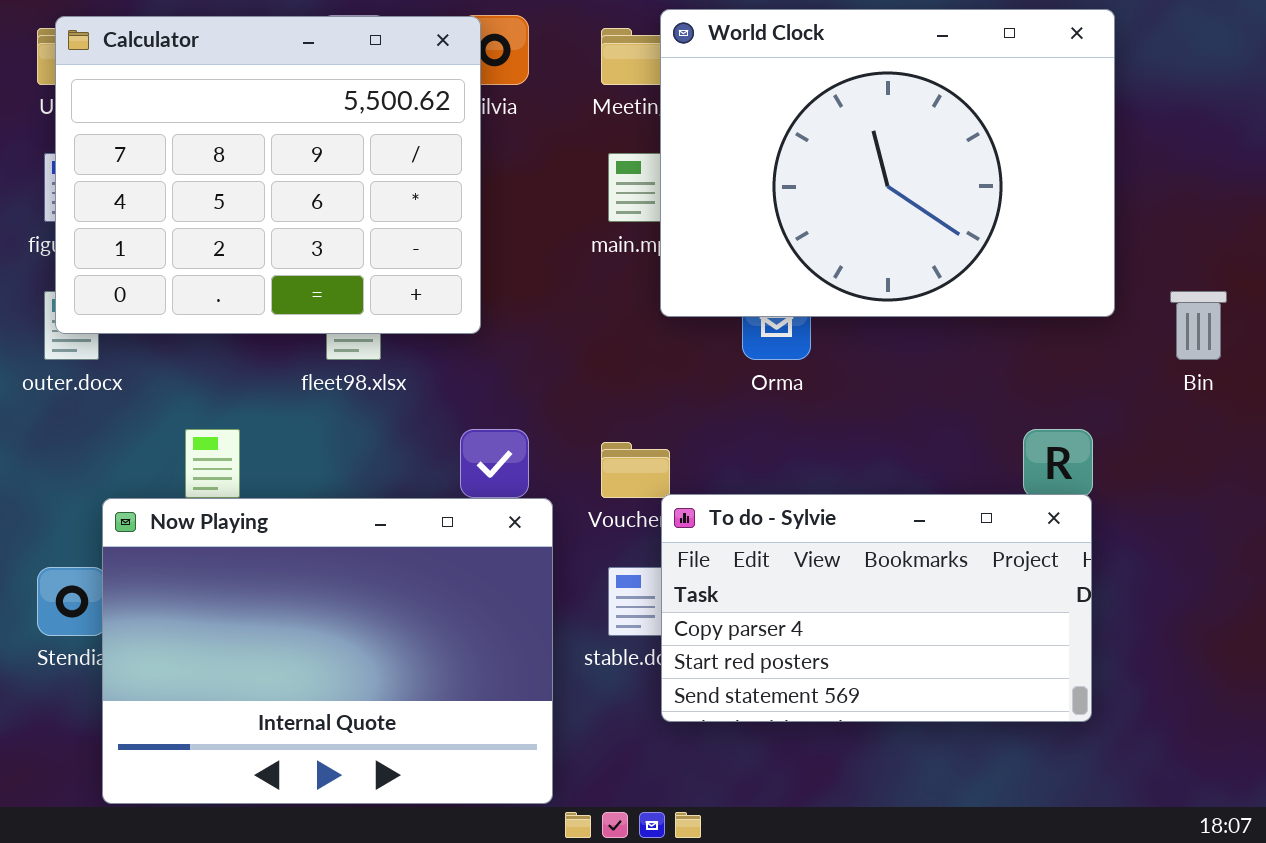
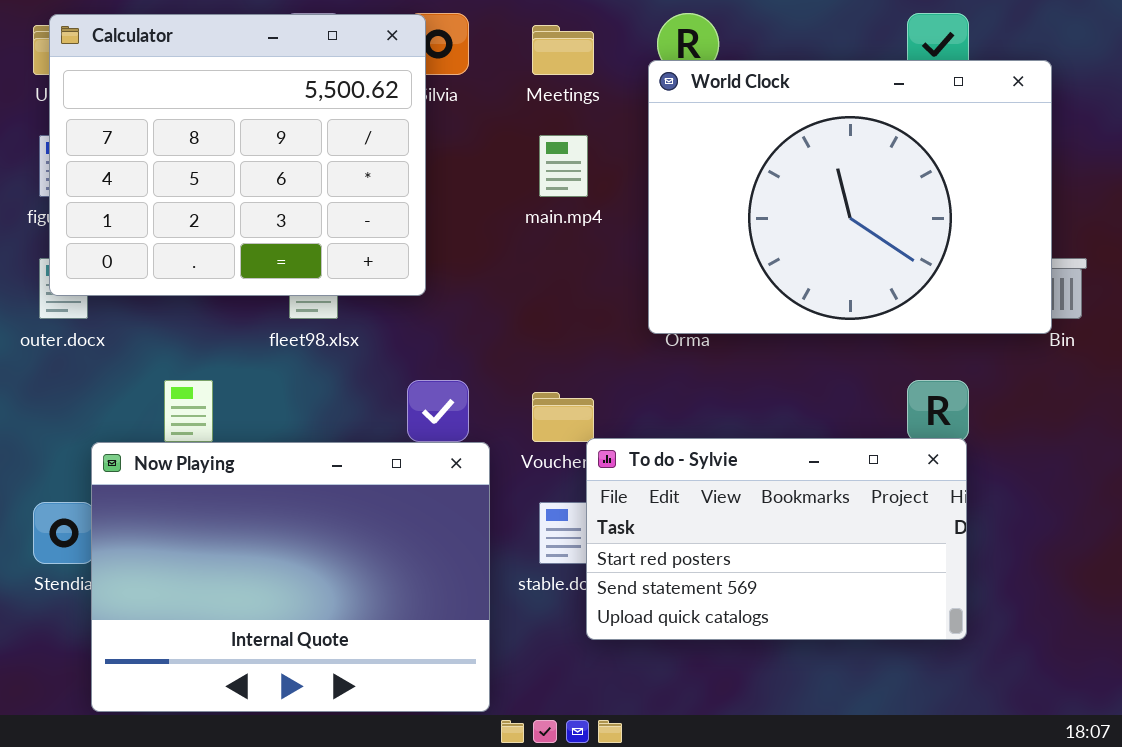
World Clock: [660,9,1115,317] -> [648,60,1052,334], moved
To do - Sylvie: [661,494,1092,722] -> [586,438,967,640], scrolled down 1 row

